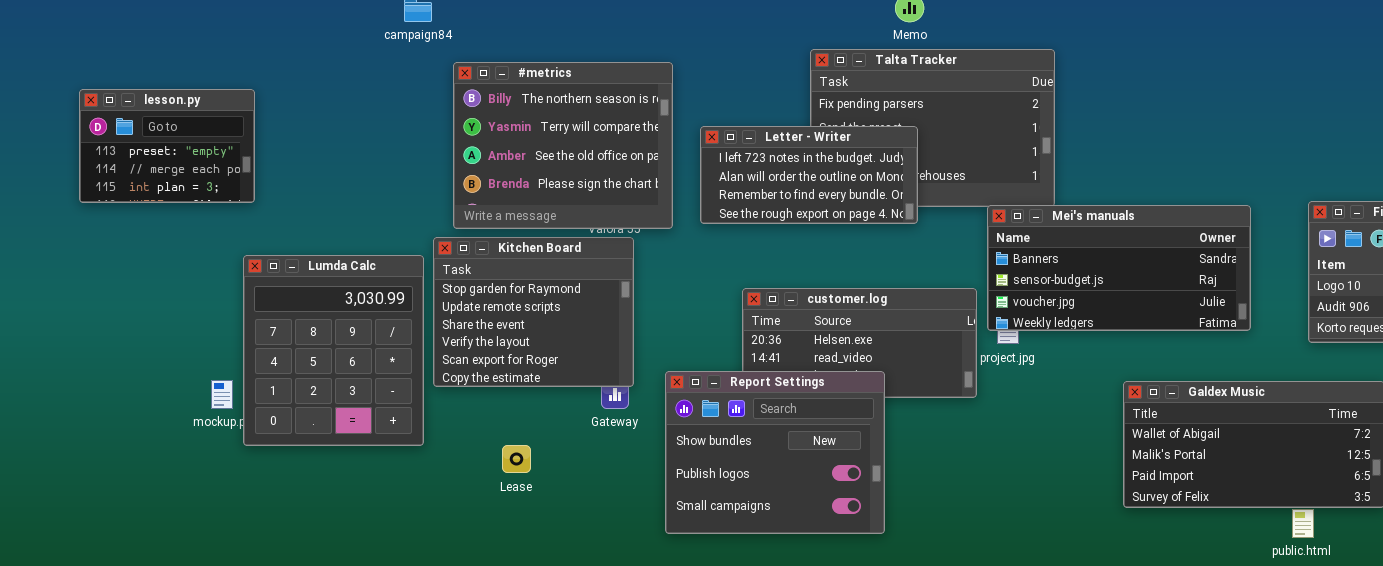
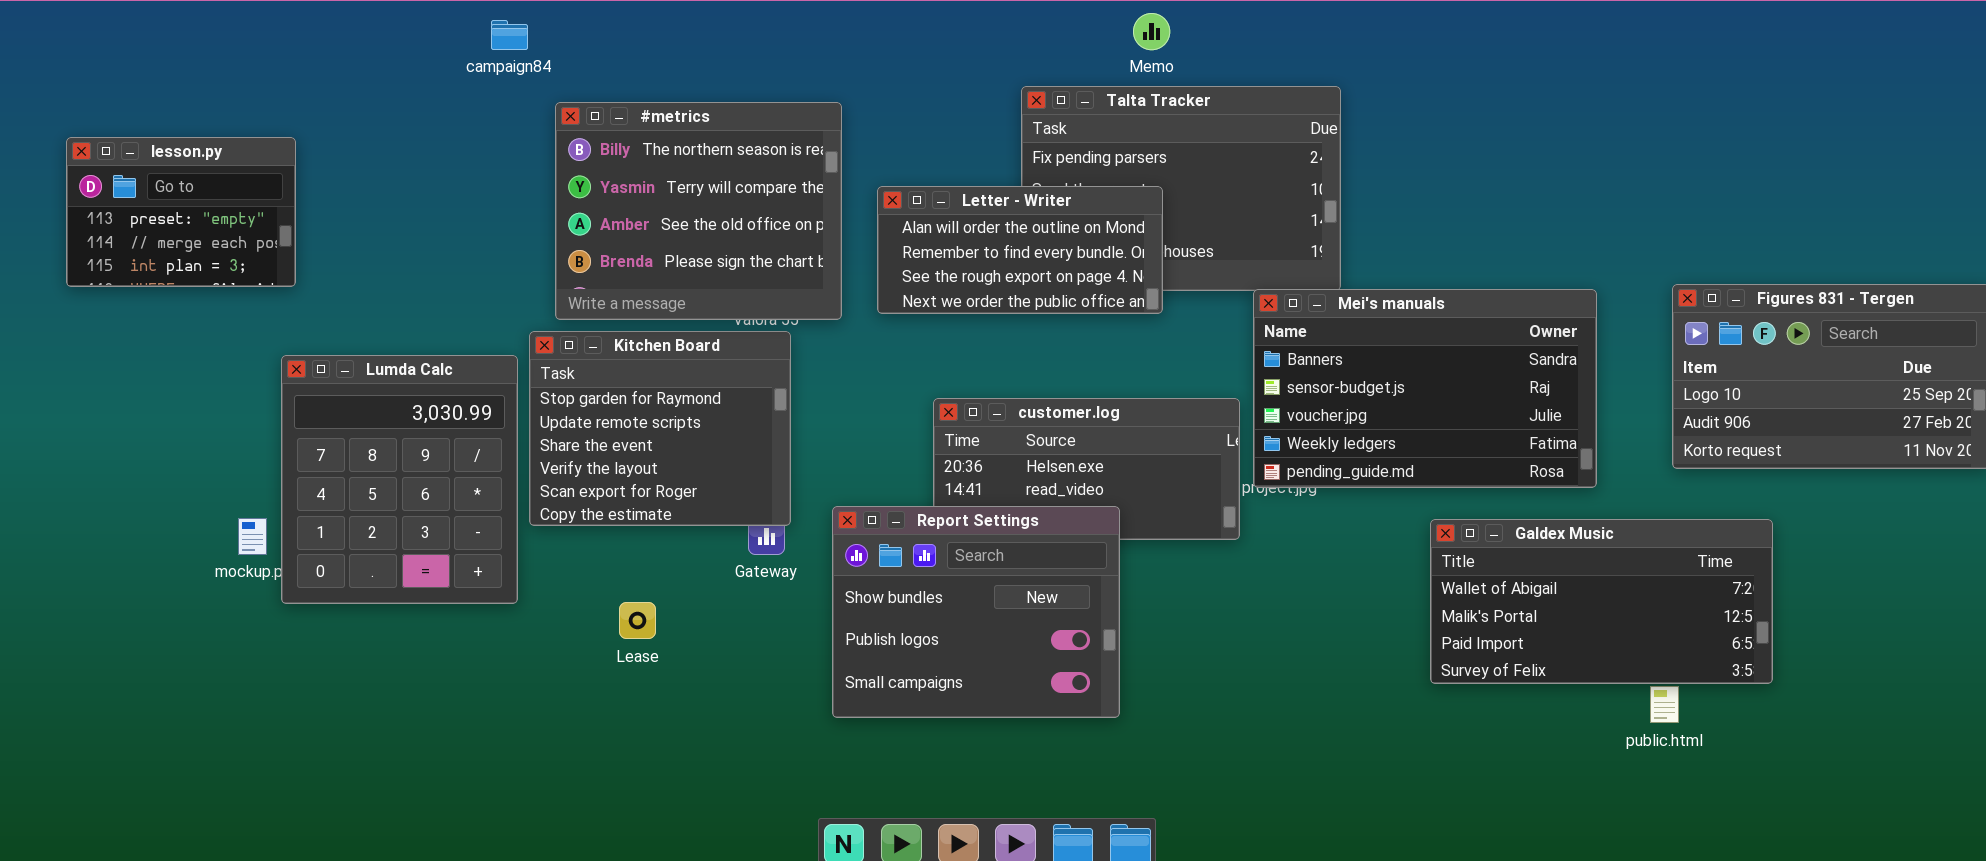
Letter - Writer: [700,126,918,224] -> [877,186,1163,314], scrolled down 1 row
Mei's manuals: [987,205,1251,331] -> [1253,289,1597,488], resized

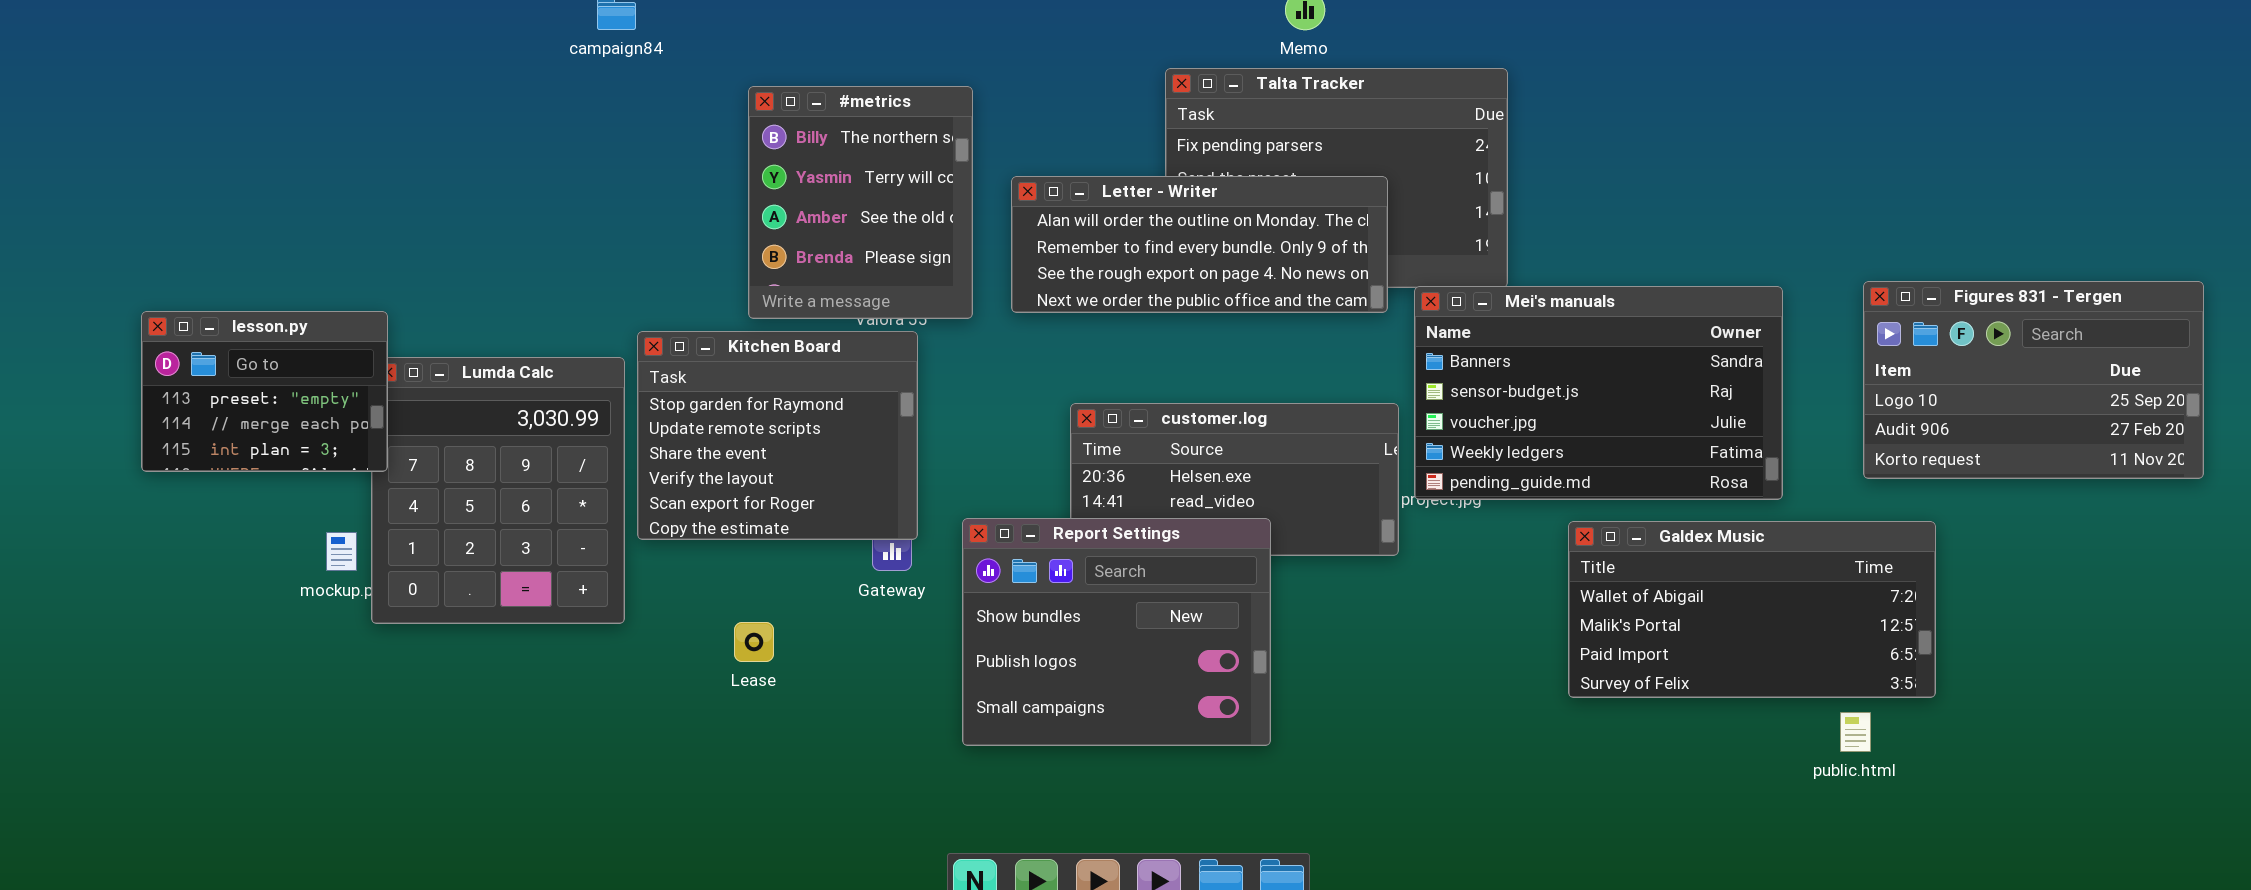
#metrics: [555,102,842,320] -> [748,86,973,319], resized
lesson.py: [66,137,296,287] -> [141,311,388,472], moved
Letter - Writer: [877,186,1163,314] -> [1011,176,1388,313], resized
Galdex Music: [1430,519,1773,684] -> [1568,521,1936,698], moved

